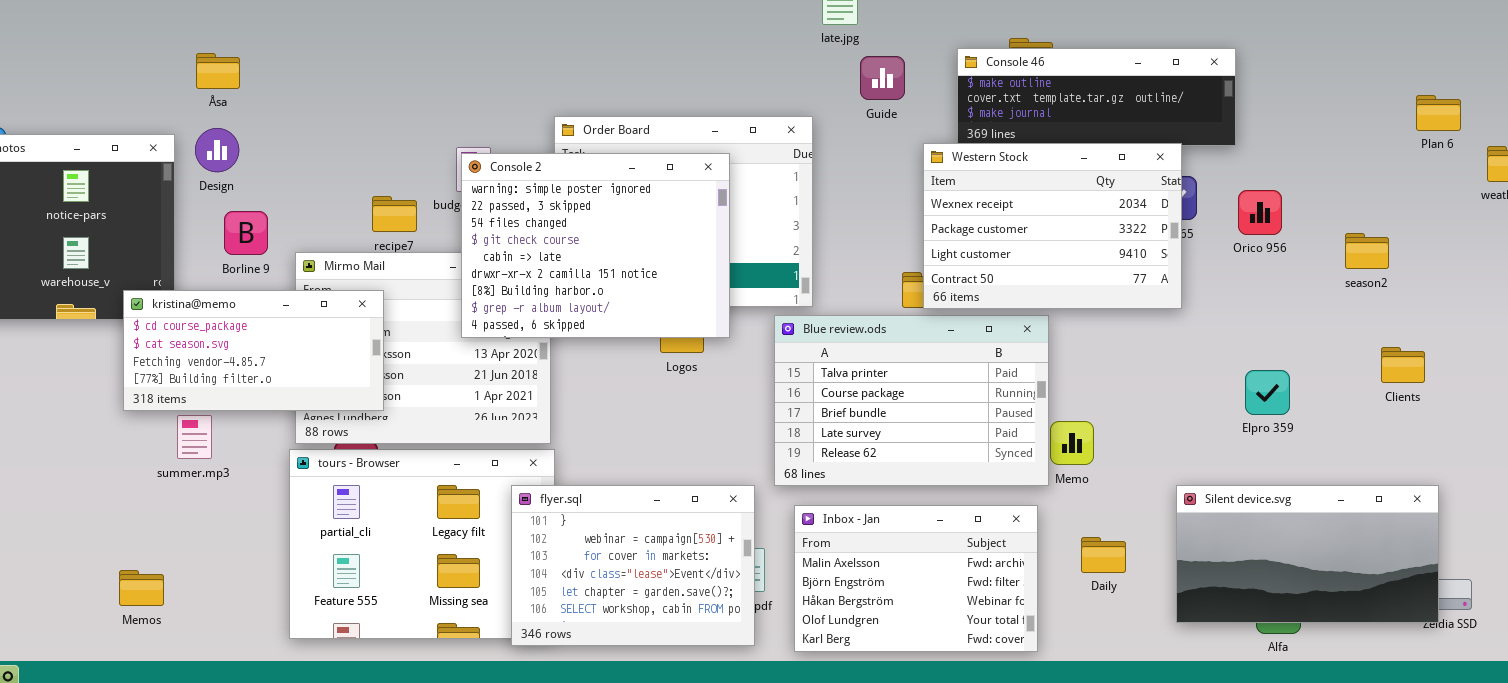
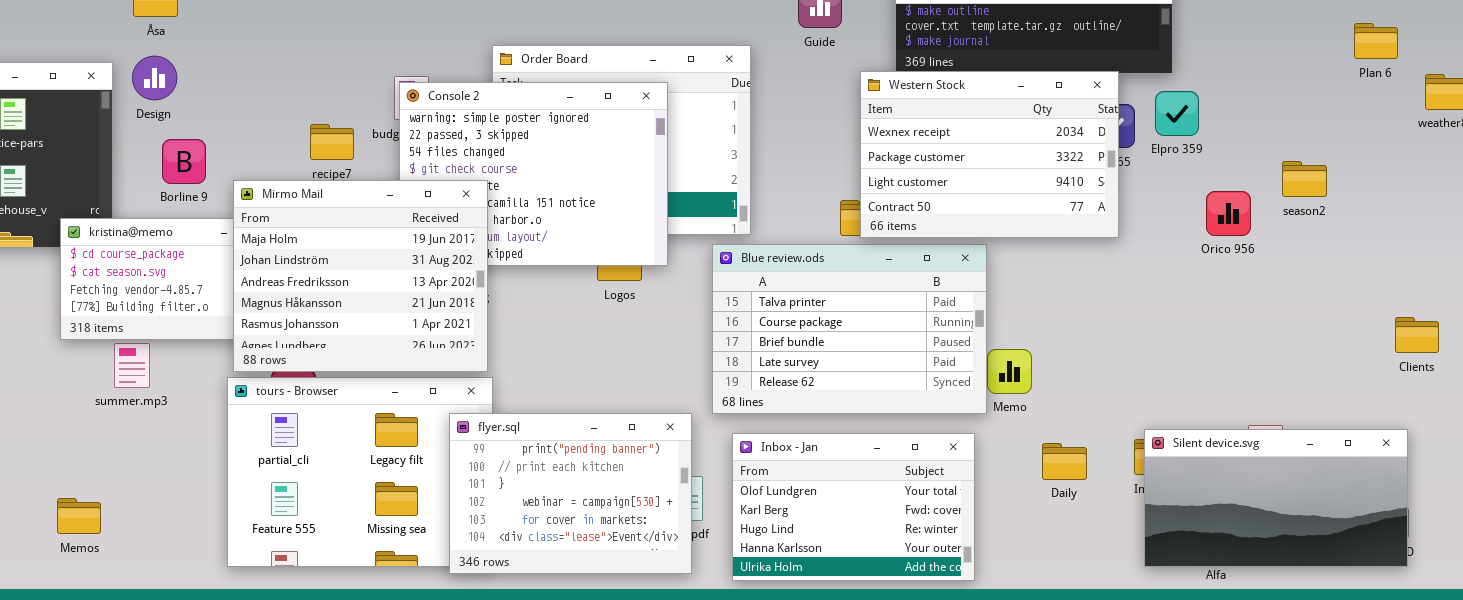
Orico 956: [1238,190,1282,235] -> [1206,191,1251,236], moved
Mirmo Mail: [295,252,551,444] -> [233,180,488,372], raised
Clients: [1381,347,1425,383] -> [1395,317,1439,353], moved
Elpro 359: [1245,370,1290,415] -> [1155,91,1199,136], moved
flyer.sql: [511,485,755,646] -> [449,413,692,574], scrolled up 2 rows
Silent device.svg: [1176,485,1439,623] -> [1144,429,1408,567], moved
Inbox - Jan: [794,505,1038,652] -> [732,433,975,581], scrolled down 3 rows
Daily: [1081,537,1126,573] -> [1042,443,1087,480], moved

